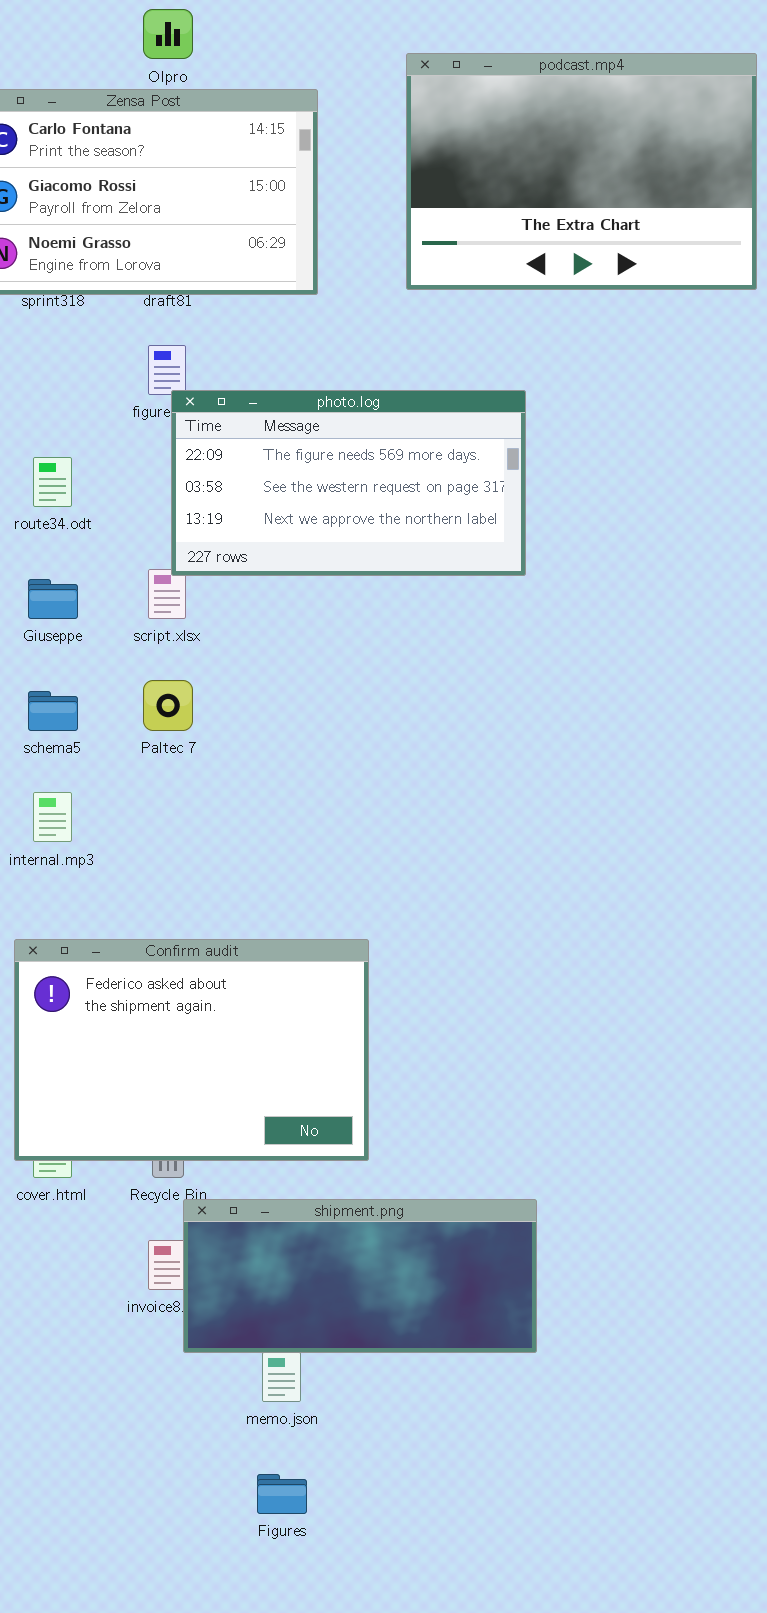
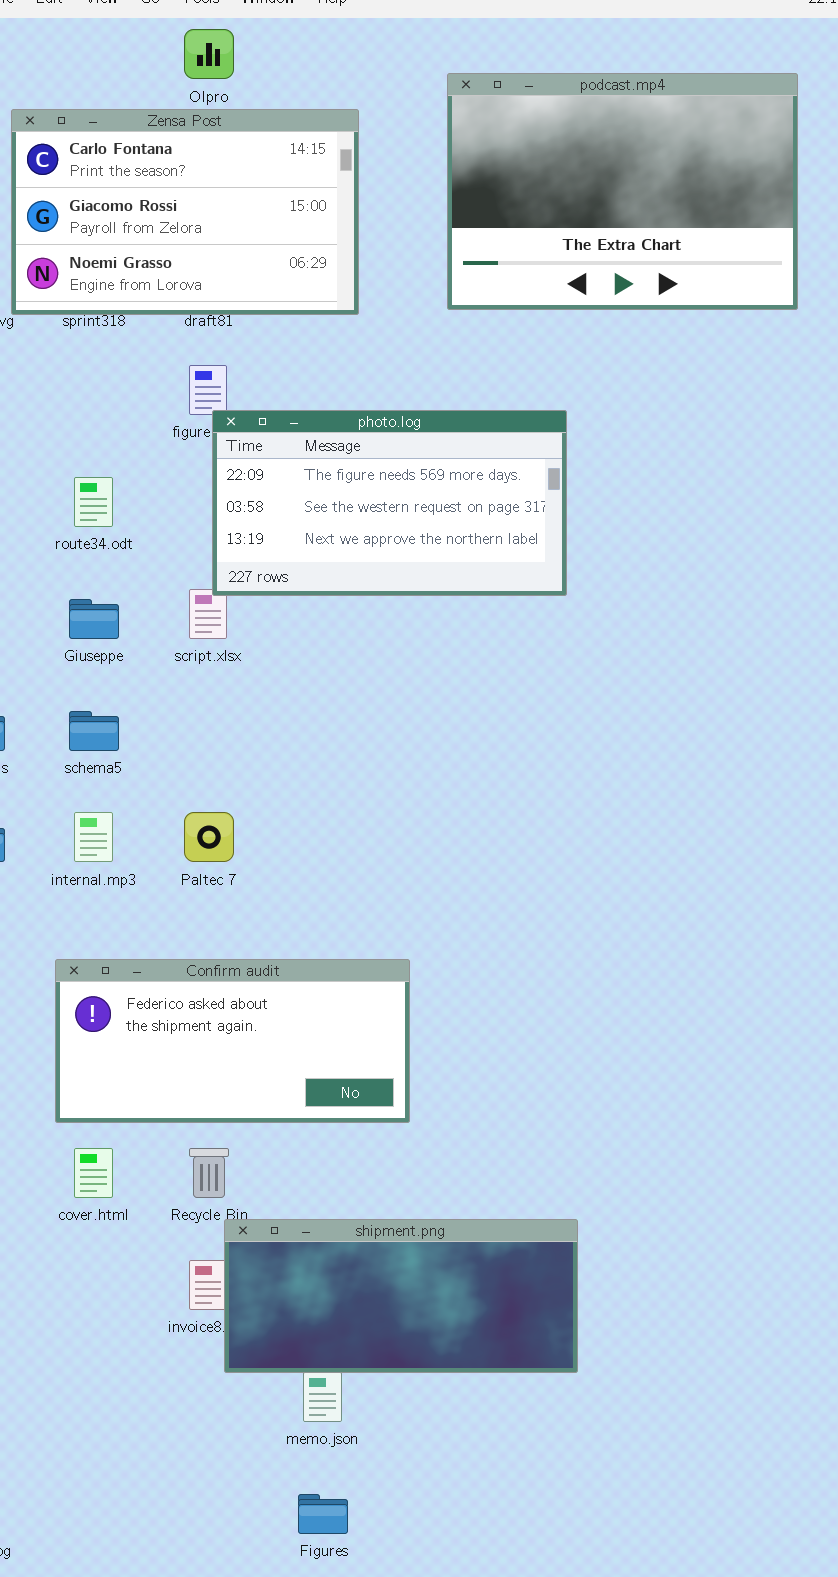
Paltec 7: [143,680,193,731] -> [184,812,234,862], moved
Confirm audit: [14,939,369,1161] -> [55,959,410,1123], resized

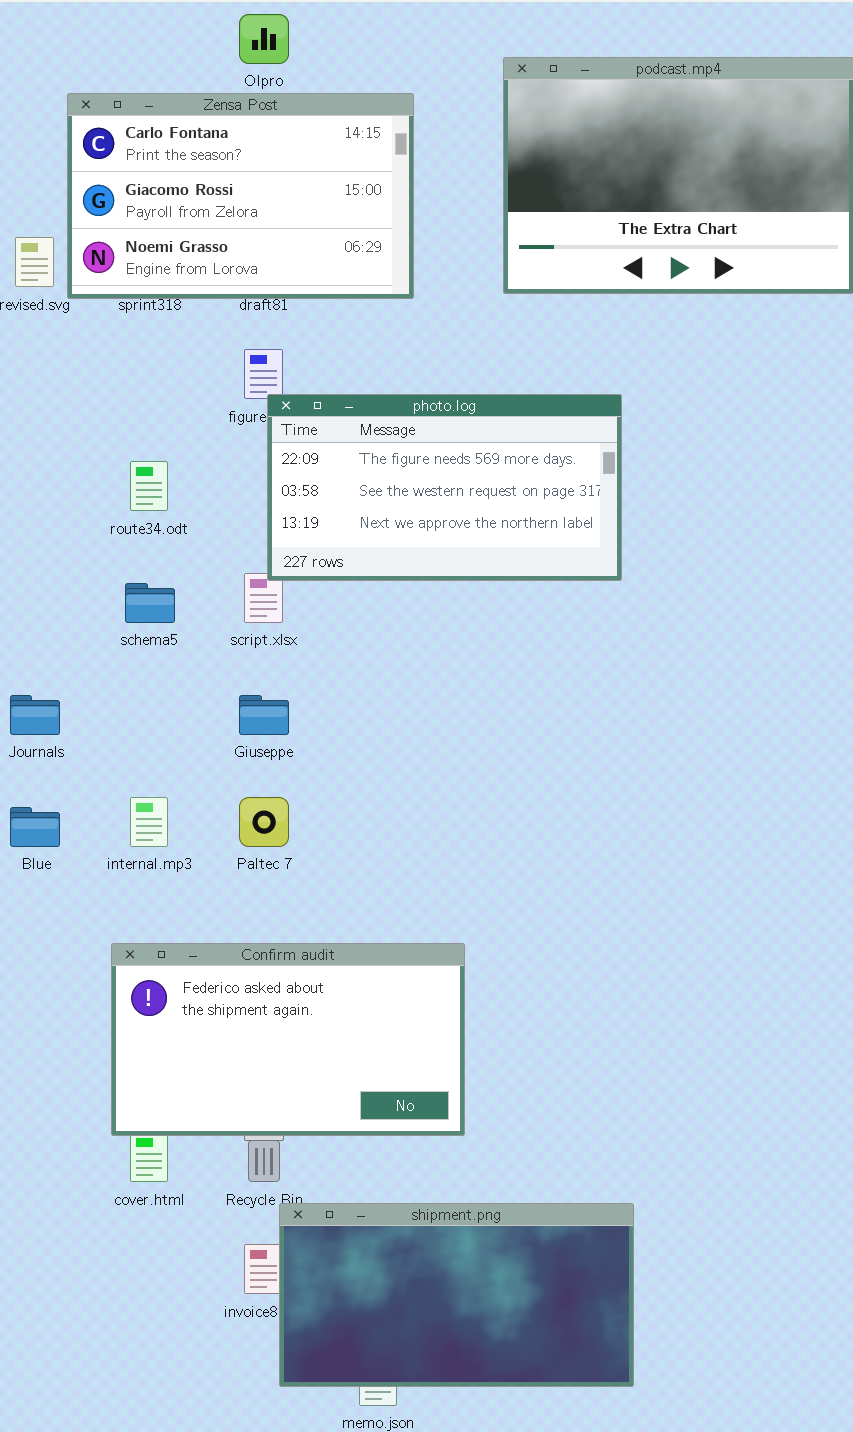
Giuseppe: [69,599,119,639] -> [239,695,289,735], moved
schema5: [69,711,119,751] -> [125,583,175,623], moved
Confirm audit: [55,959,410,1123] -> [111,943,465,1136], resized
shipment.png: [224,1219,578,1373] -> [279,1203,634,1387], resized

